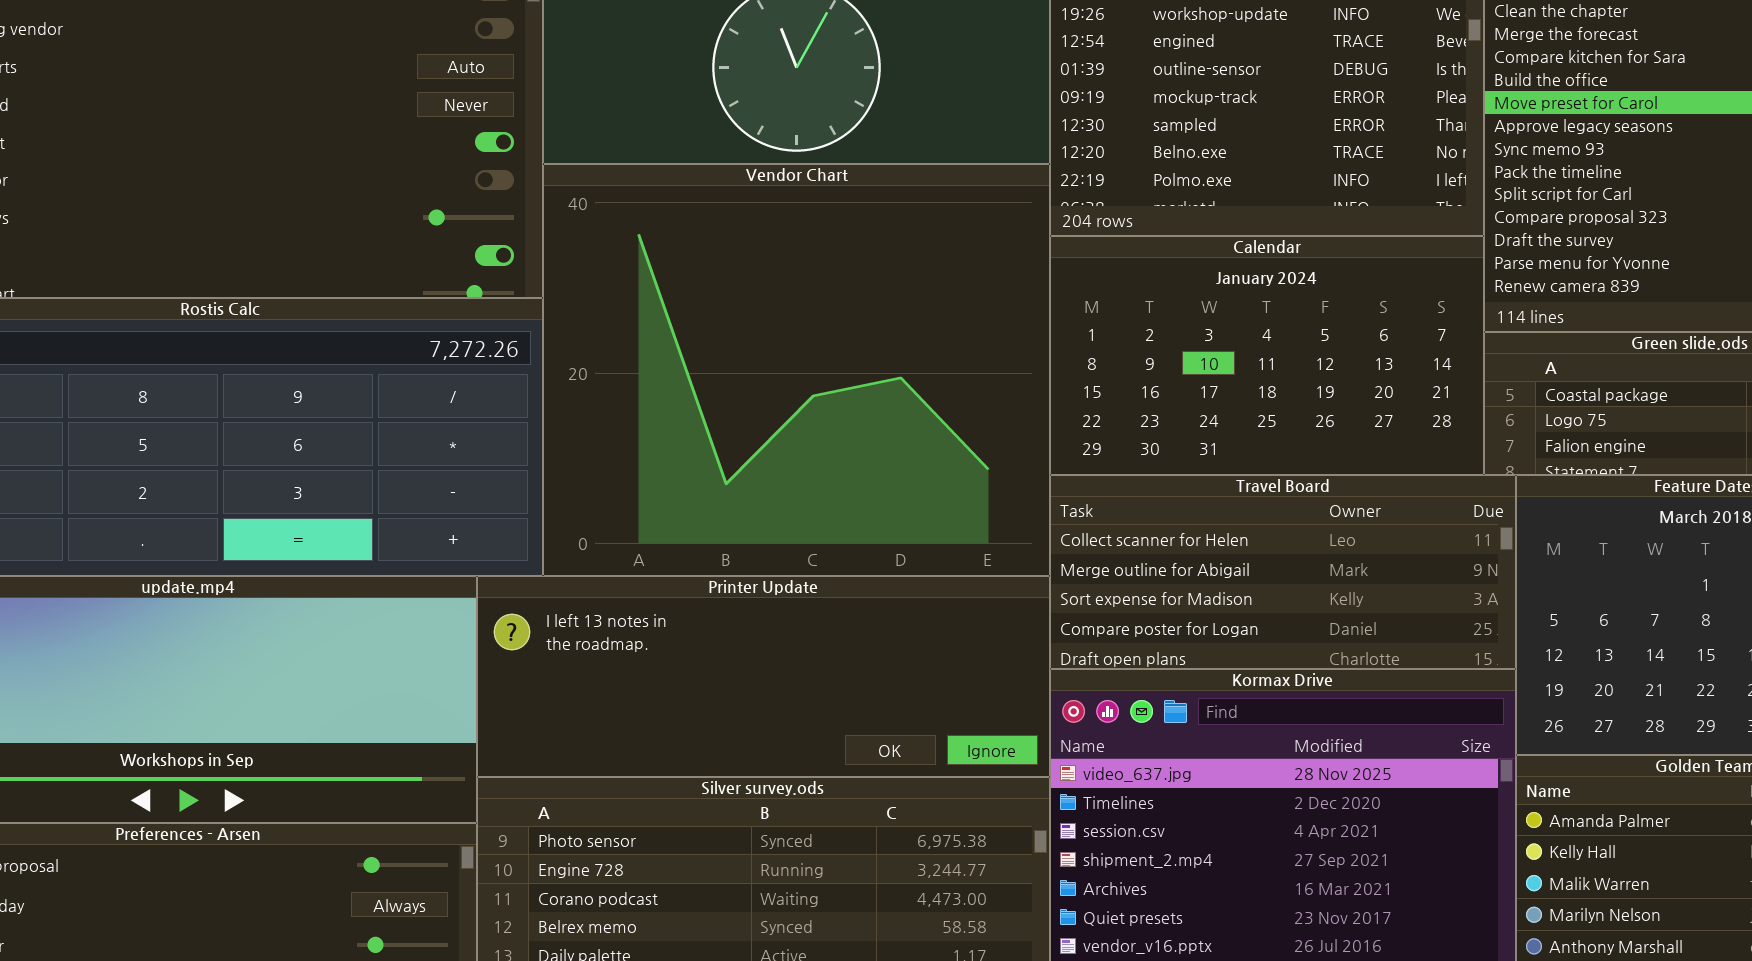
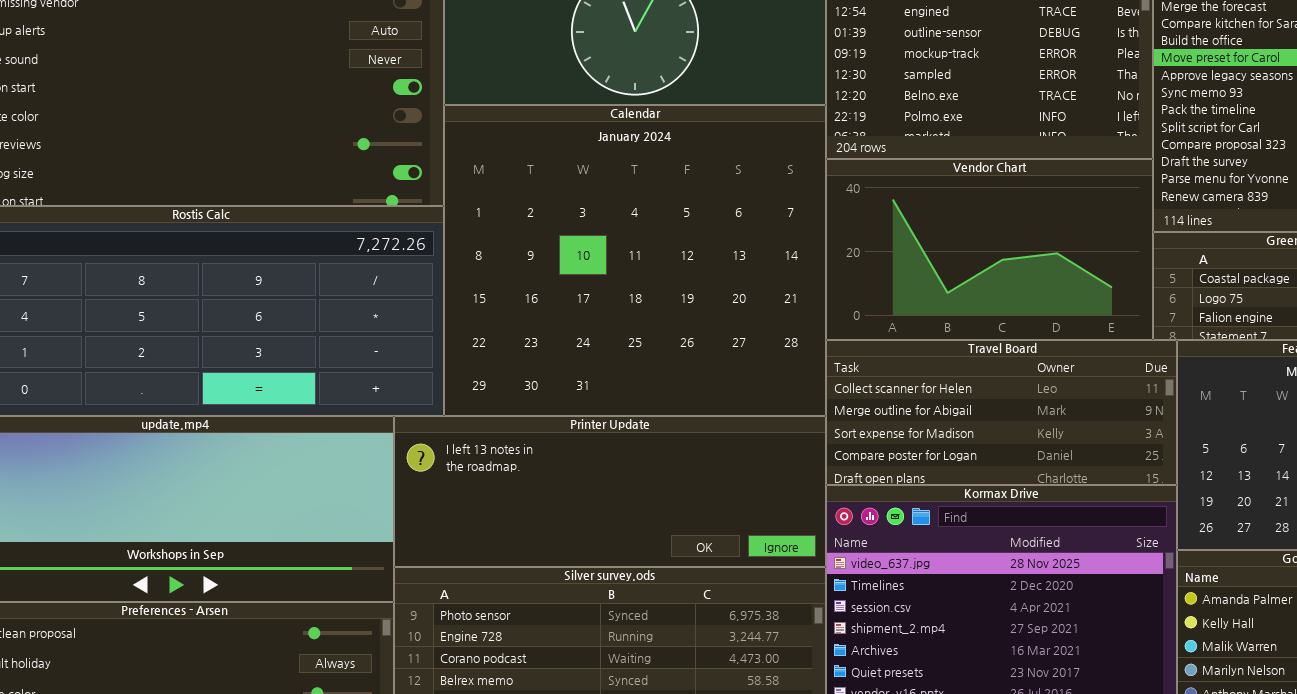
Vendor Chart: [543,164,1050,576] -> [826,159,1153,340], moved, resized
Calendar: [1050,236,1484,475] -> [444,105,826,416], moved, resized

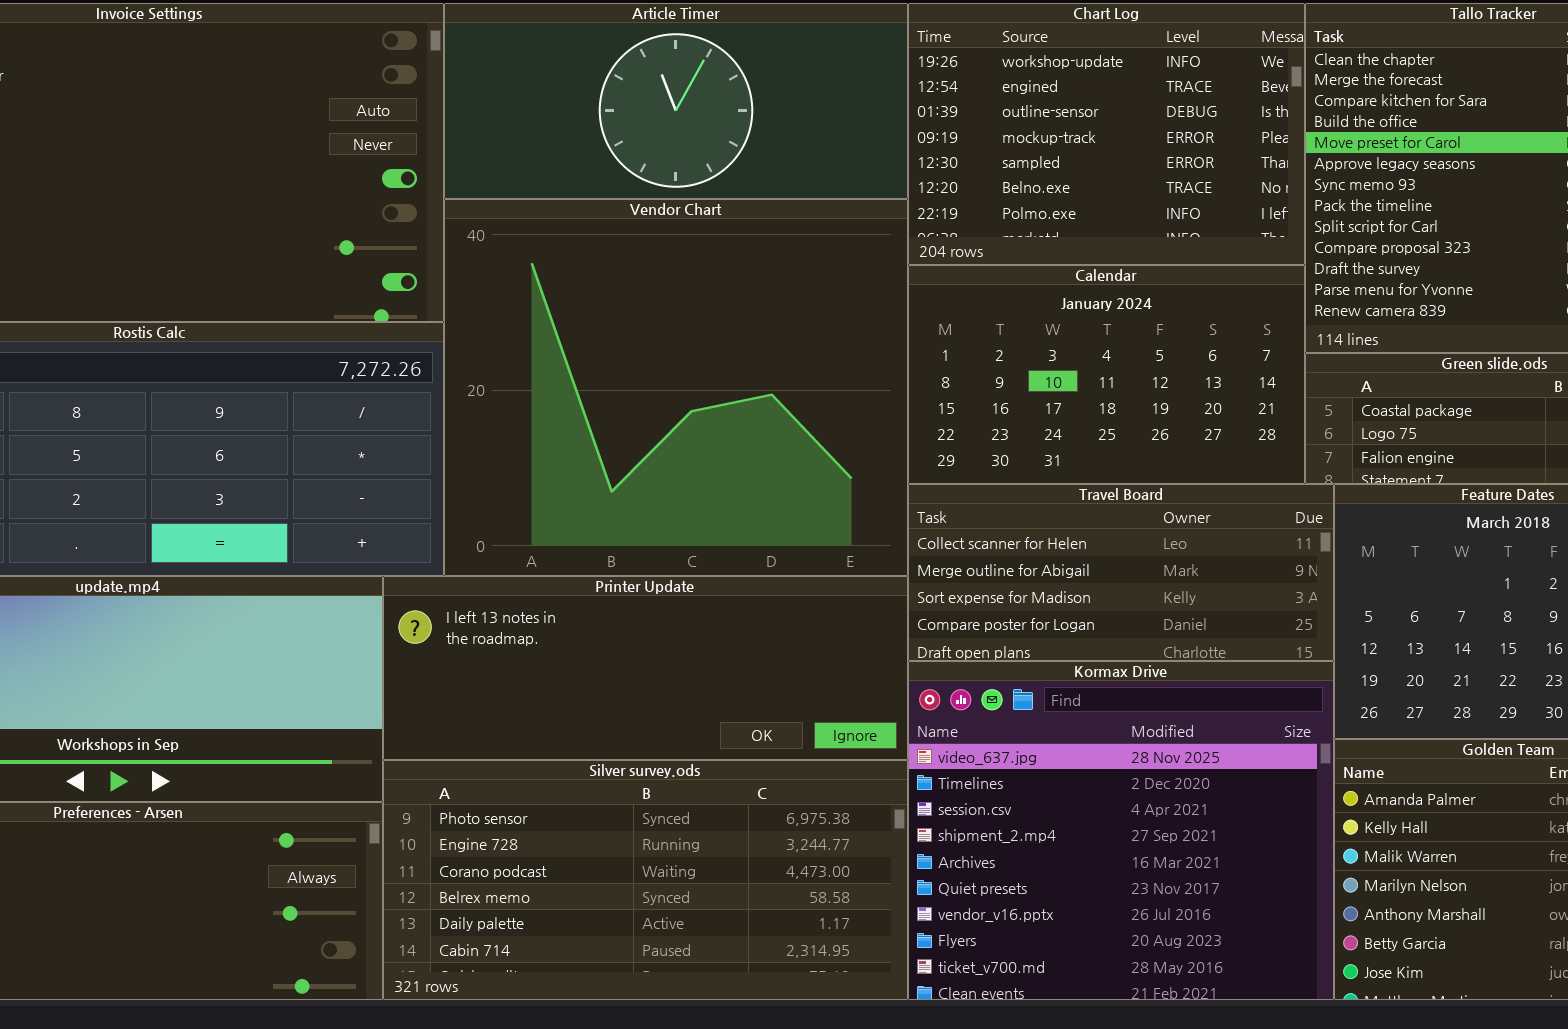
Calendar: [444,105,826,416] -> [908,265,1305,484], moved, resized
Vendor Chart: [826,159,1153,340] -> [444,199,908,576], moved, resized

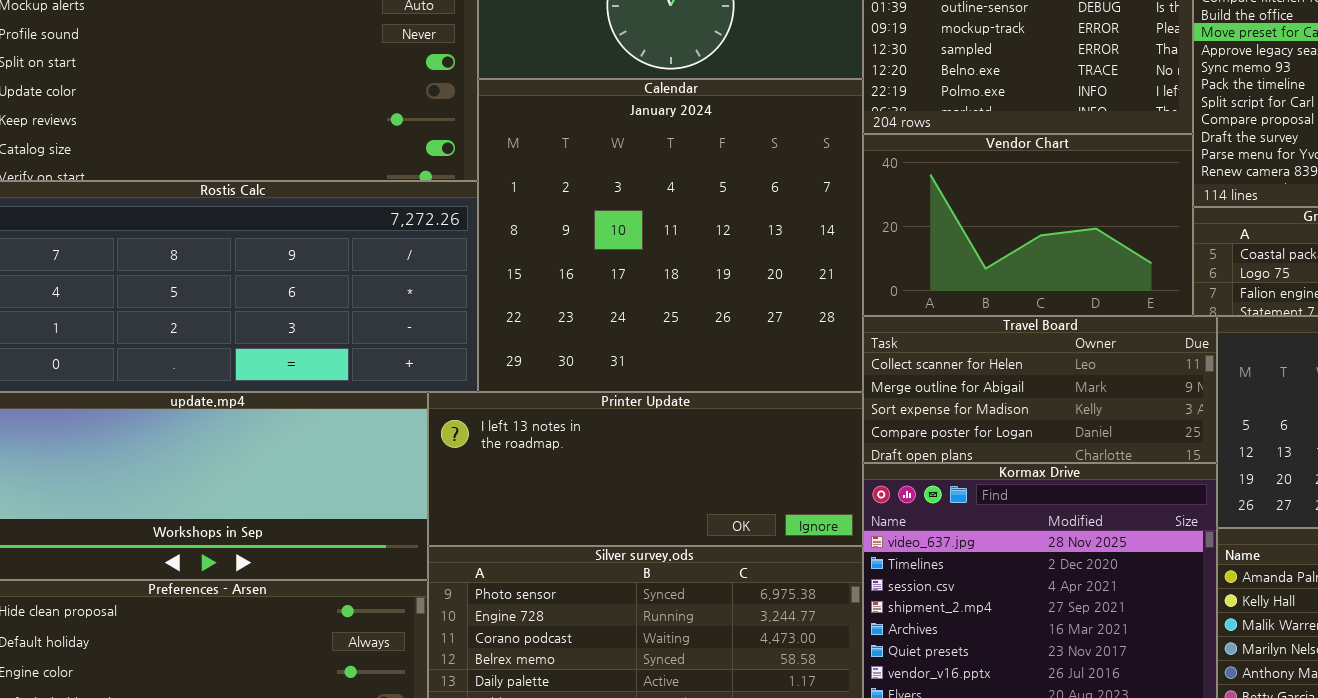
Vendor Chart: [444,199,908,576] -> [863,134,1193,316], moved, resized
Calendar: [908,265,1305,484] -> [478,79,863,392], moved, resized

